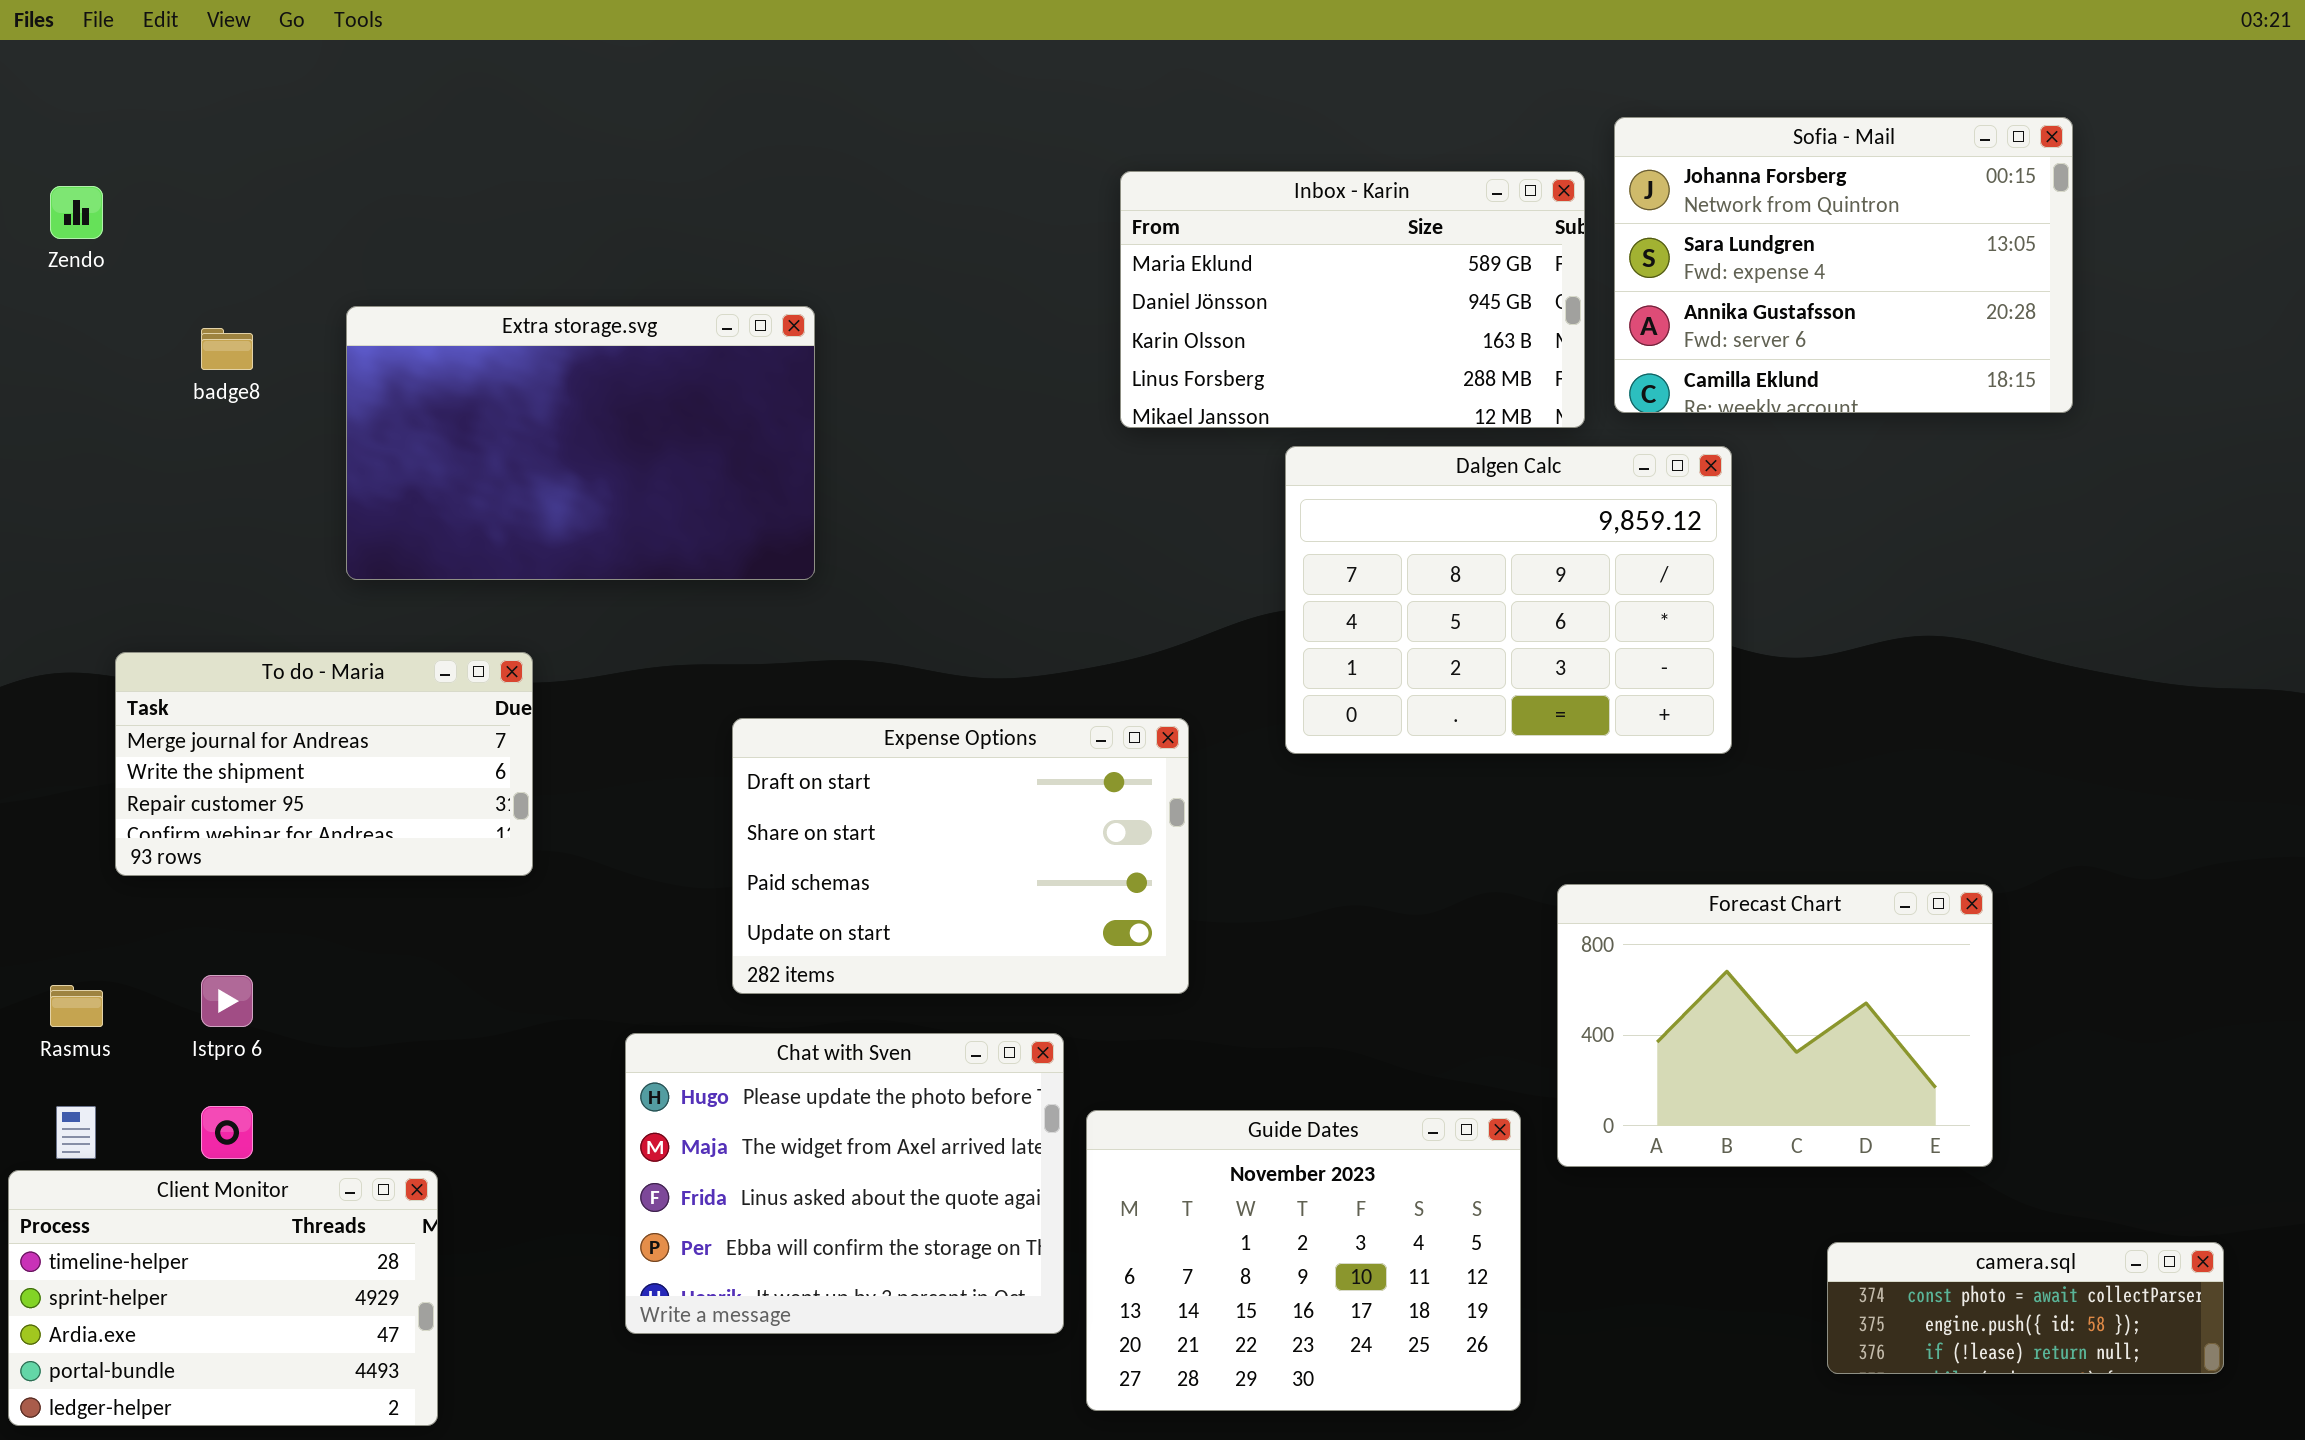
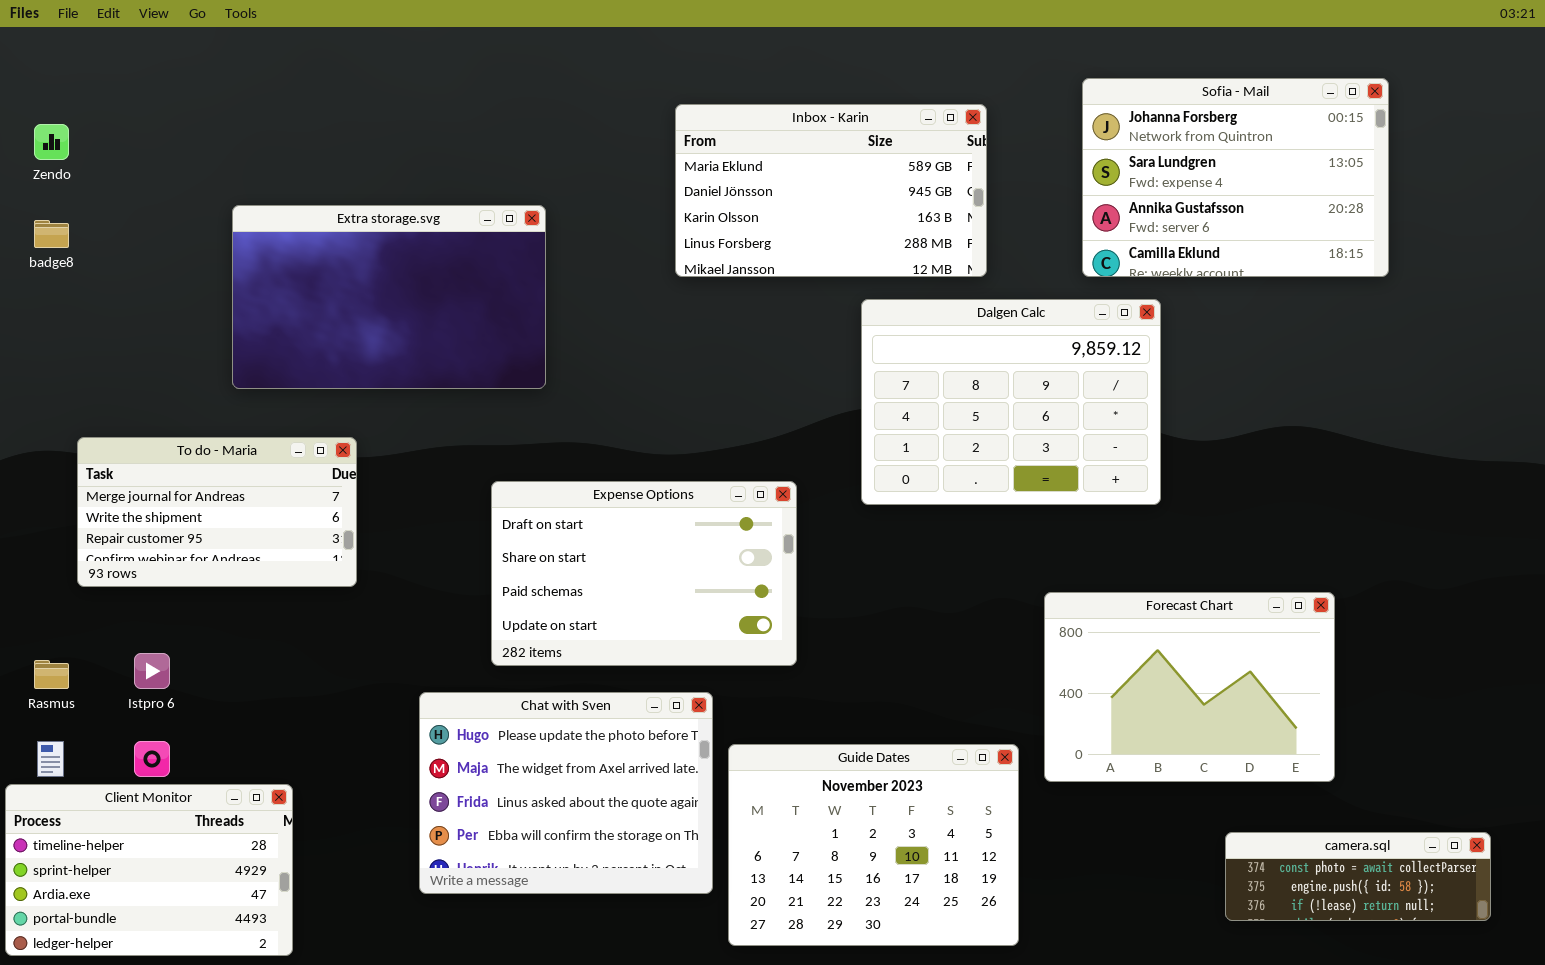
Inbox - Karin: [1120,171,1585,428] -> [675,104,987,277], moved
badge8: [201,328,253,370] -> [34,220,69,248], moved

